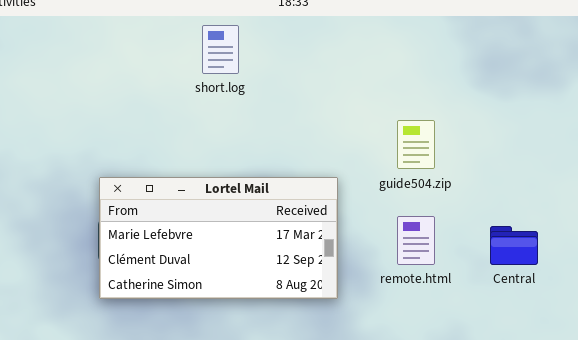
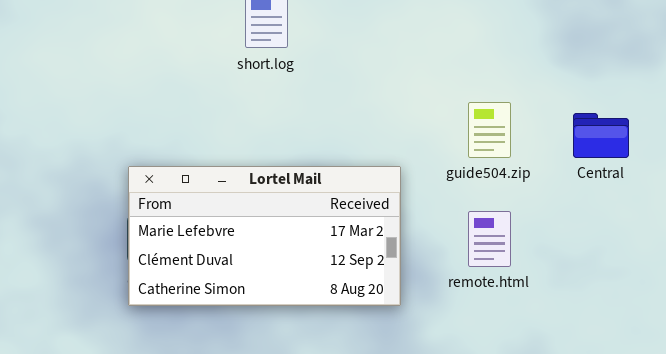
Central: [490,226,538,265] -> [573,113,629,158], moved

